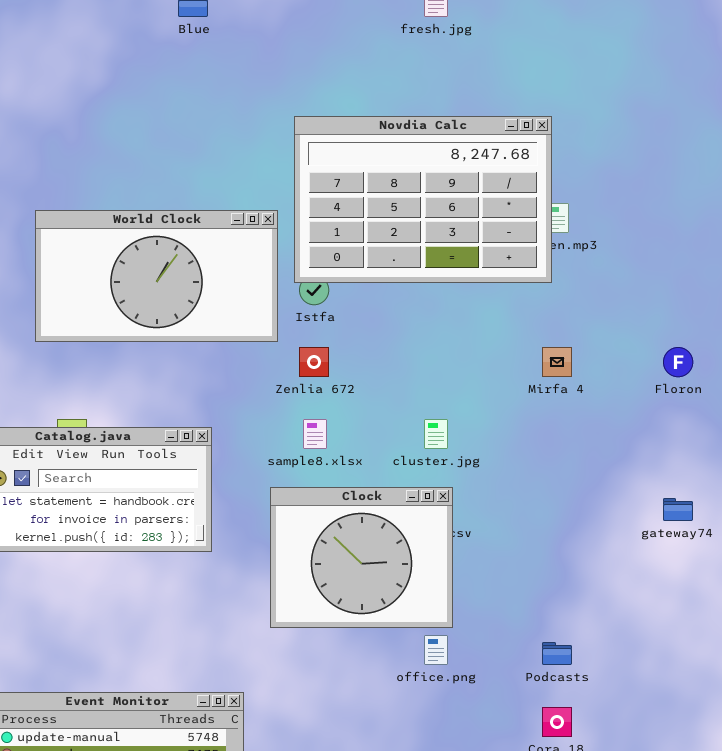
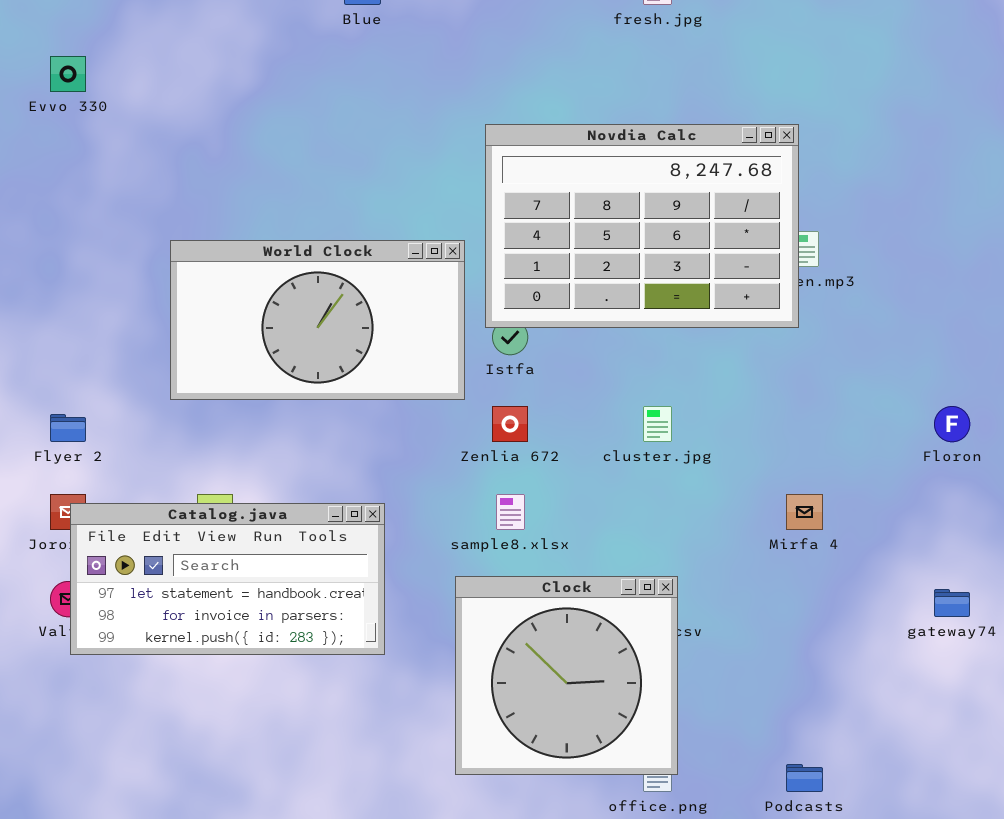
Mirfa 4: [542,347,572,377] -> [786,494,823,530], moved
cluster.jpg: [424,419,448,449] -> [643,406,672,442], moved
Clock: [270,487,453,628] -> [455,576,678,775], resized

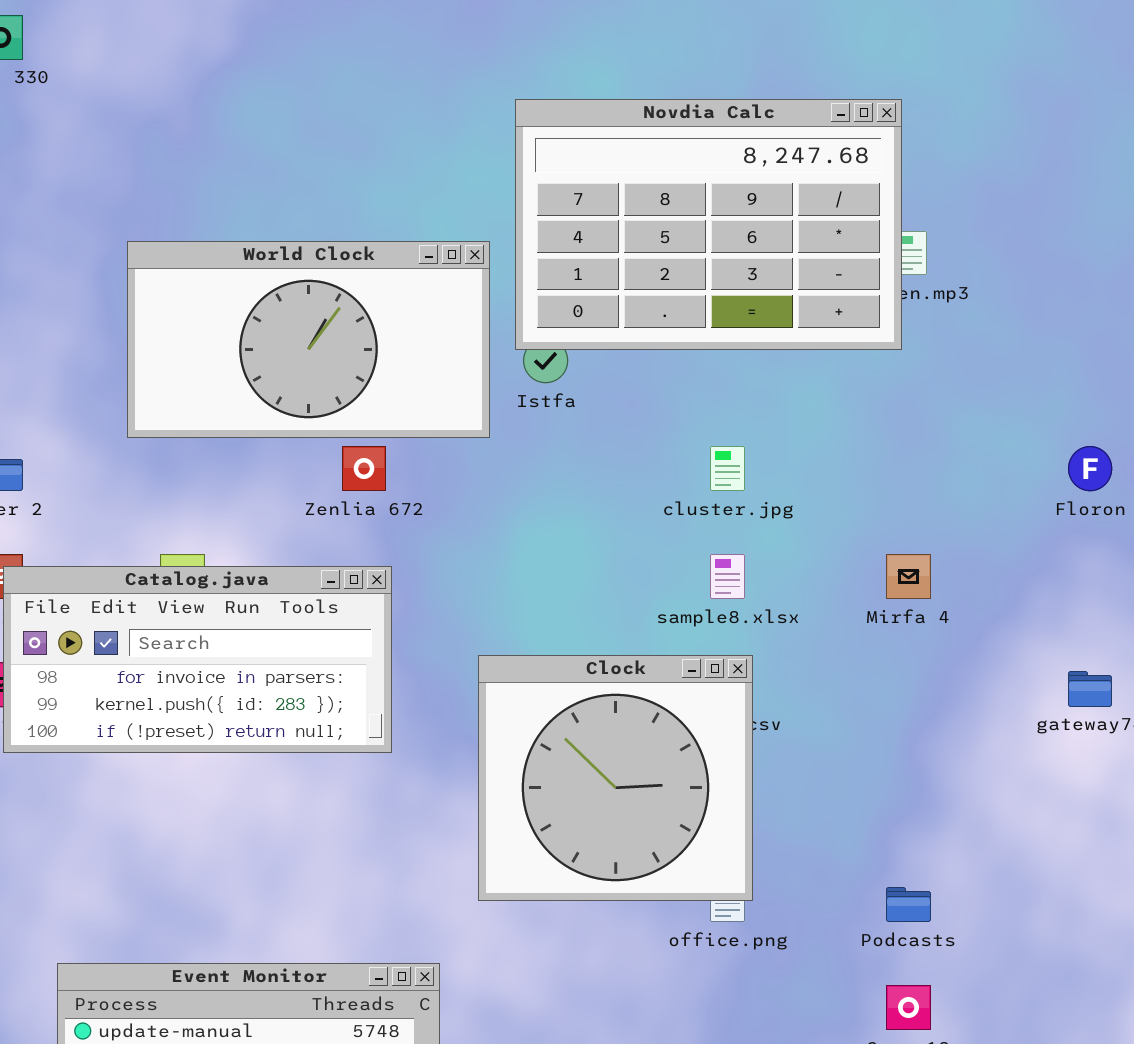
Zenlia 672: [492,406,528,442] -> [342,446,386,491], moved
sample8.xlsx: [496,494,525,530] -> [710,554,745,599], moved
Catalog.java: [70,503,385,655] -> [3,566,392,753], scrolled down 1 row

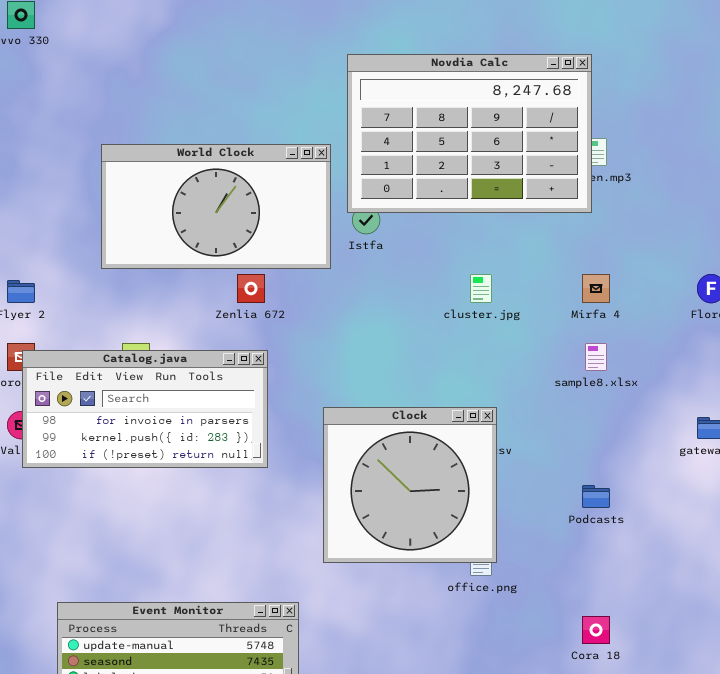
sample8.xlsx: [710,554,745,599] -> [585,343,607,371], moved
Mirfa 4: [886,554,931,599] -> [582,274,610,303], moved
Podcasts: [886,887,931,922] -> [582,485,610,508], moved

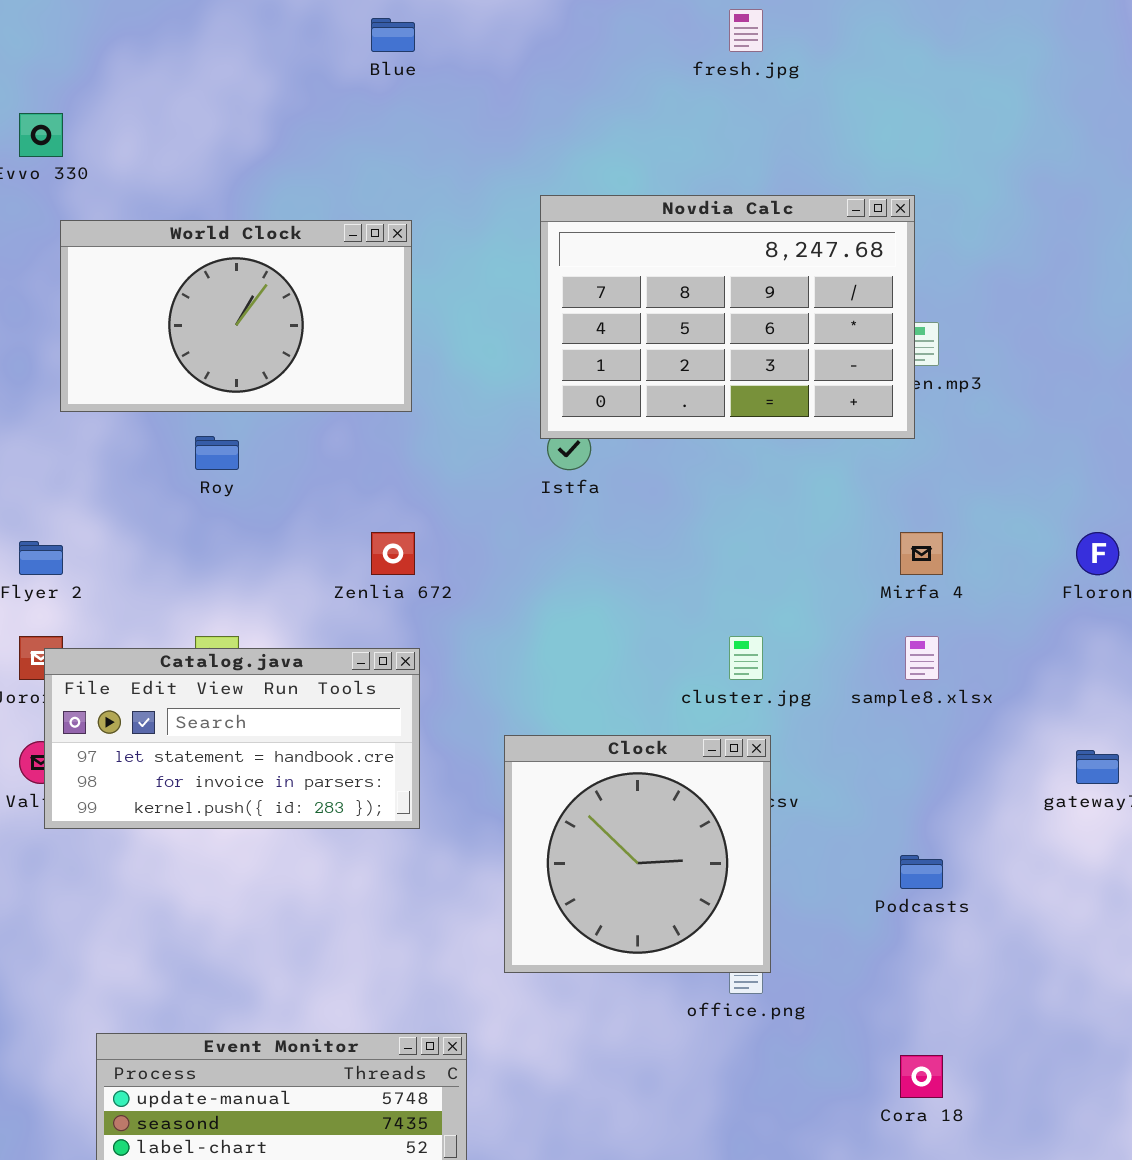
World Clock: [101,144,331,269] -> [60,220,412,412], moved
cluster.jpg: [470,274,492,303] -> [729,636,763,680], moved
Catalog.java: [22,350,268,468] -> [44,648,420,829], scrolled up 1 row

